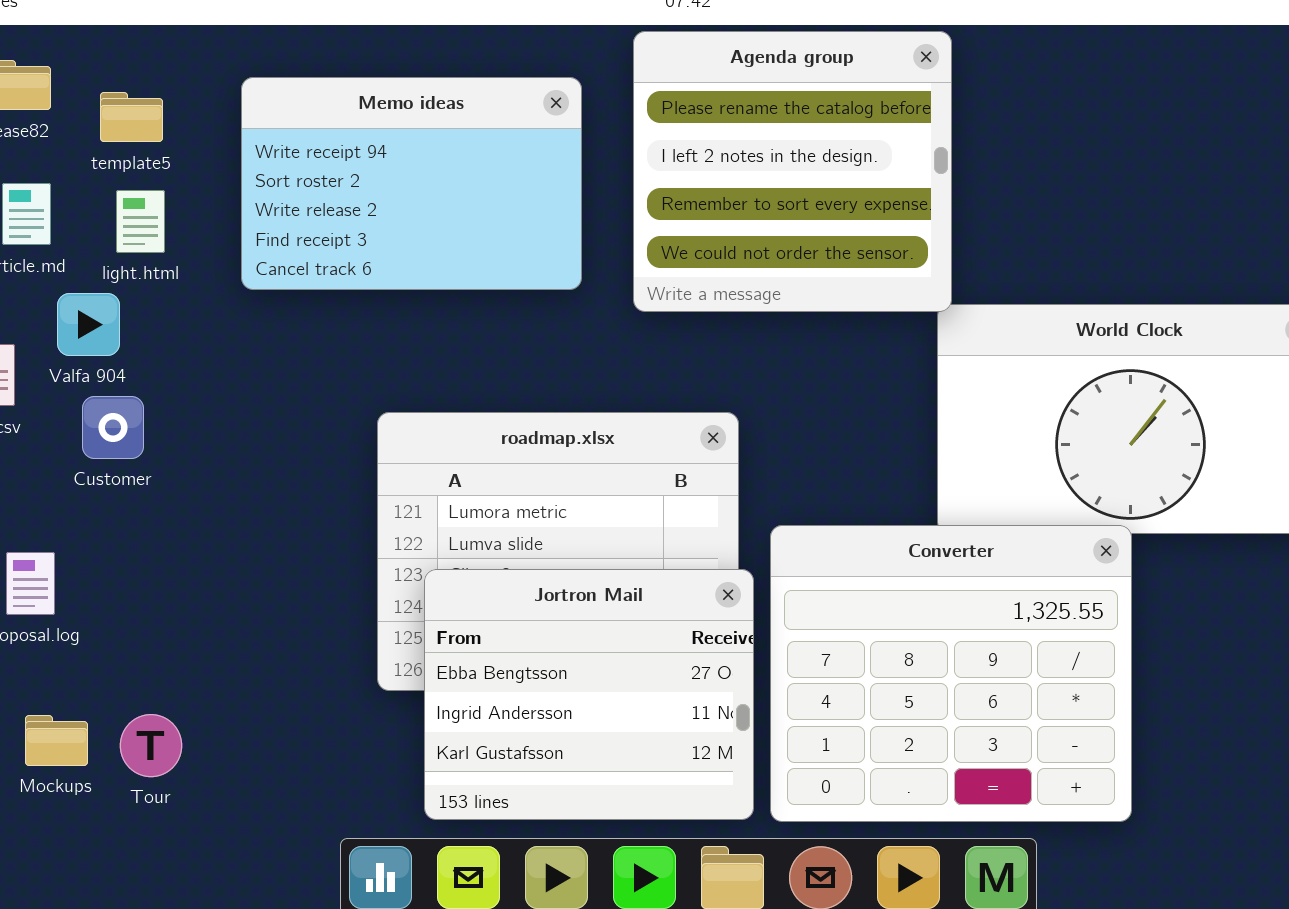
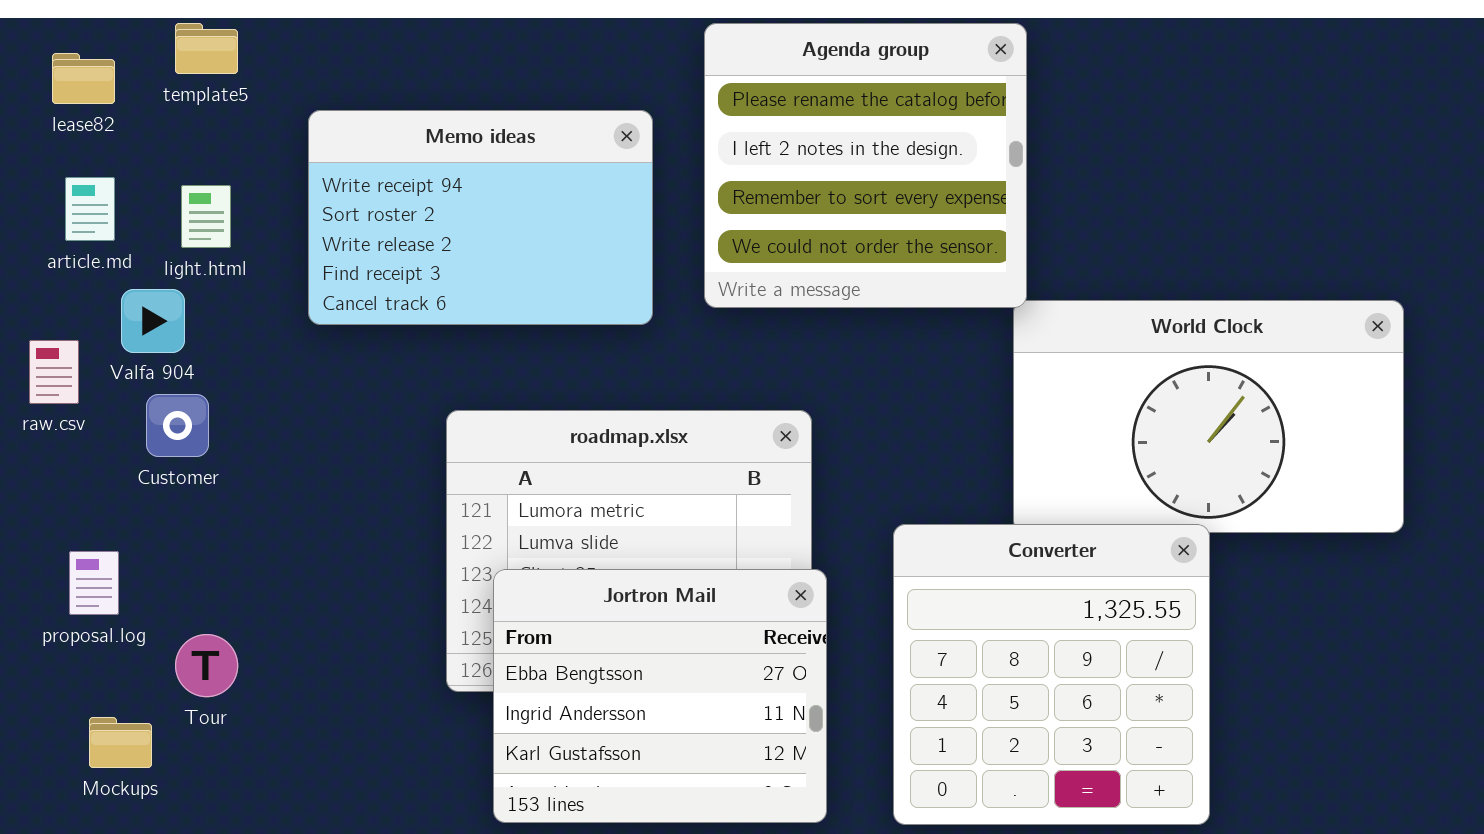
Memo ideas: [241,77,582,290] -> [308,110,653,325], moved
template5: [100,92,163,142] -> [175,23,238,74], moved
Converter: [770,525,1132,822] -> [893,524,1210,825], resized
Tour: [120,714,182,777] -> [175,634,238,697], moved

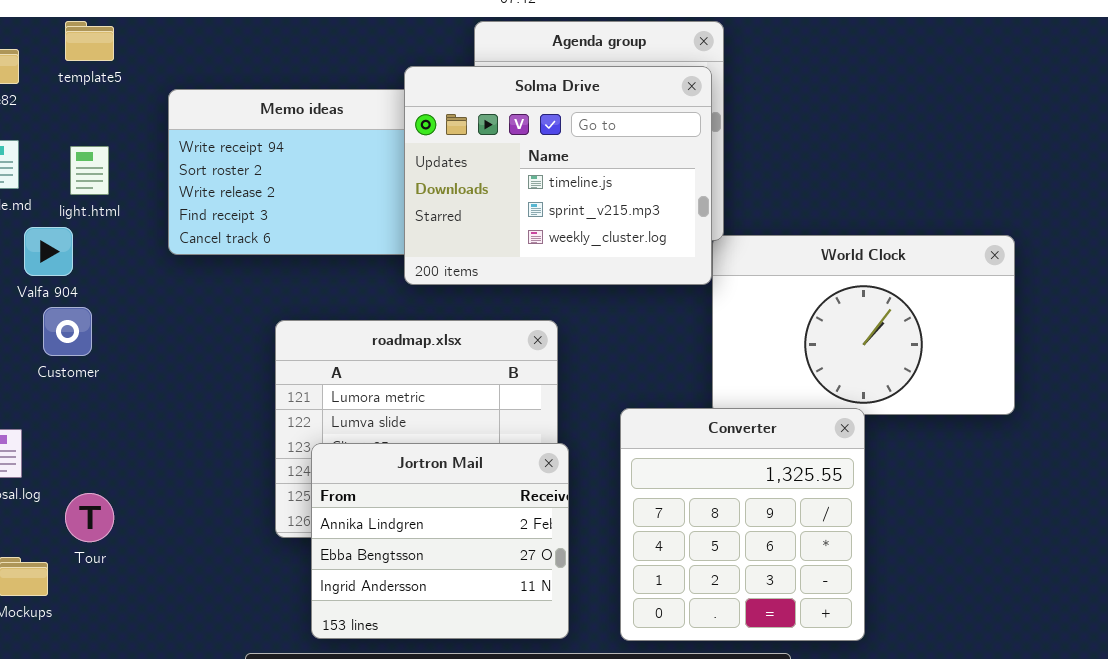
Solma Drive: none -> [404,66,712,285], opened
Jortron Mail: [493,569,827,823] -> [311,443,569,639], scrolled up 1 row

